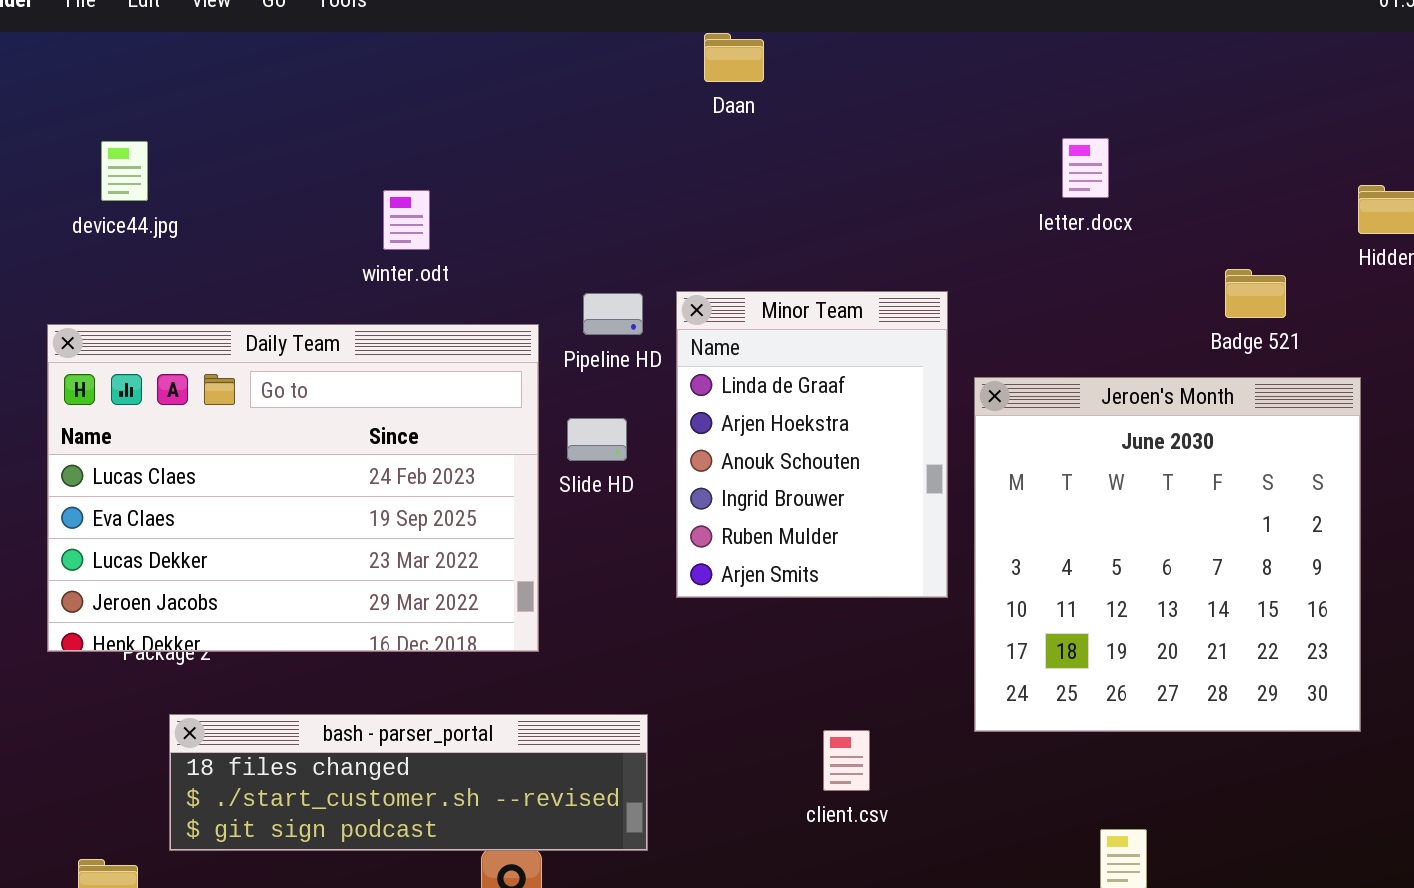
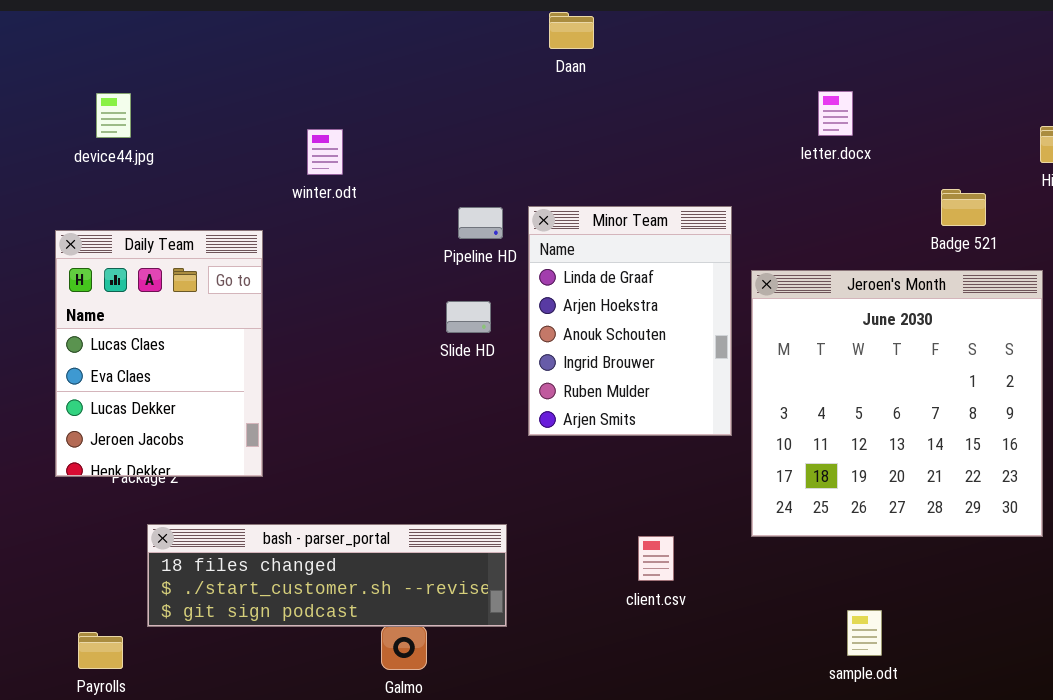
Daily Team: [47,324,539,652] -> [55,230,263,477], resized

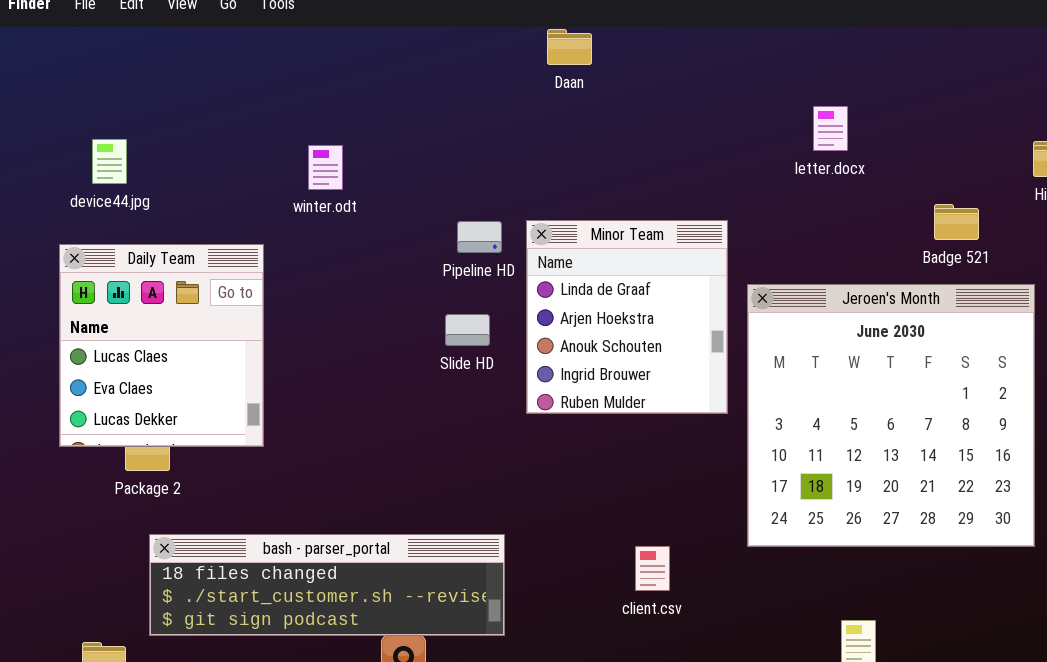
device44.jpg: [96,93,131,138] -> [92,139,127,184], moved
Minor Team: [528,206,732,436] -> [526,220,728,414], resized
Daily Team: [55,230,263,477] -> [59,244,264,447], resized

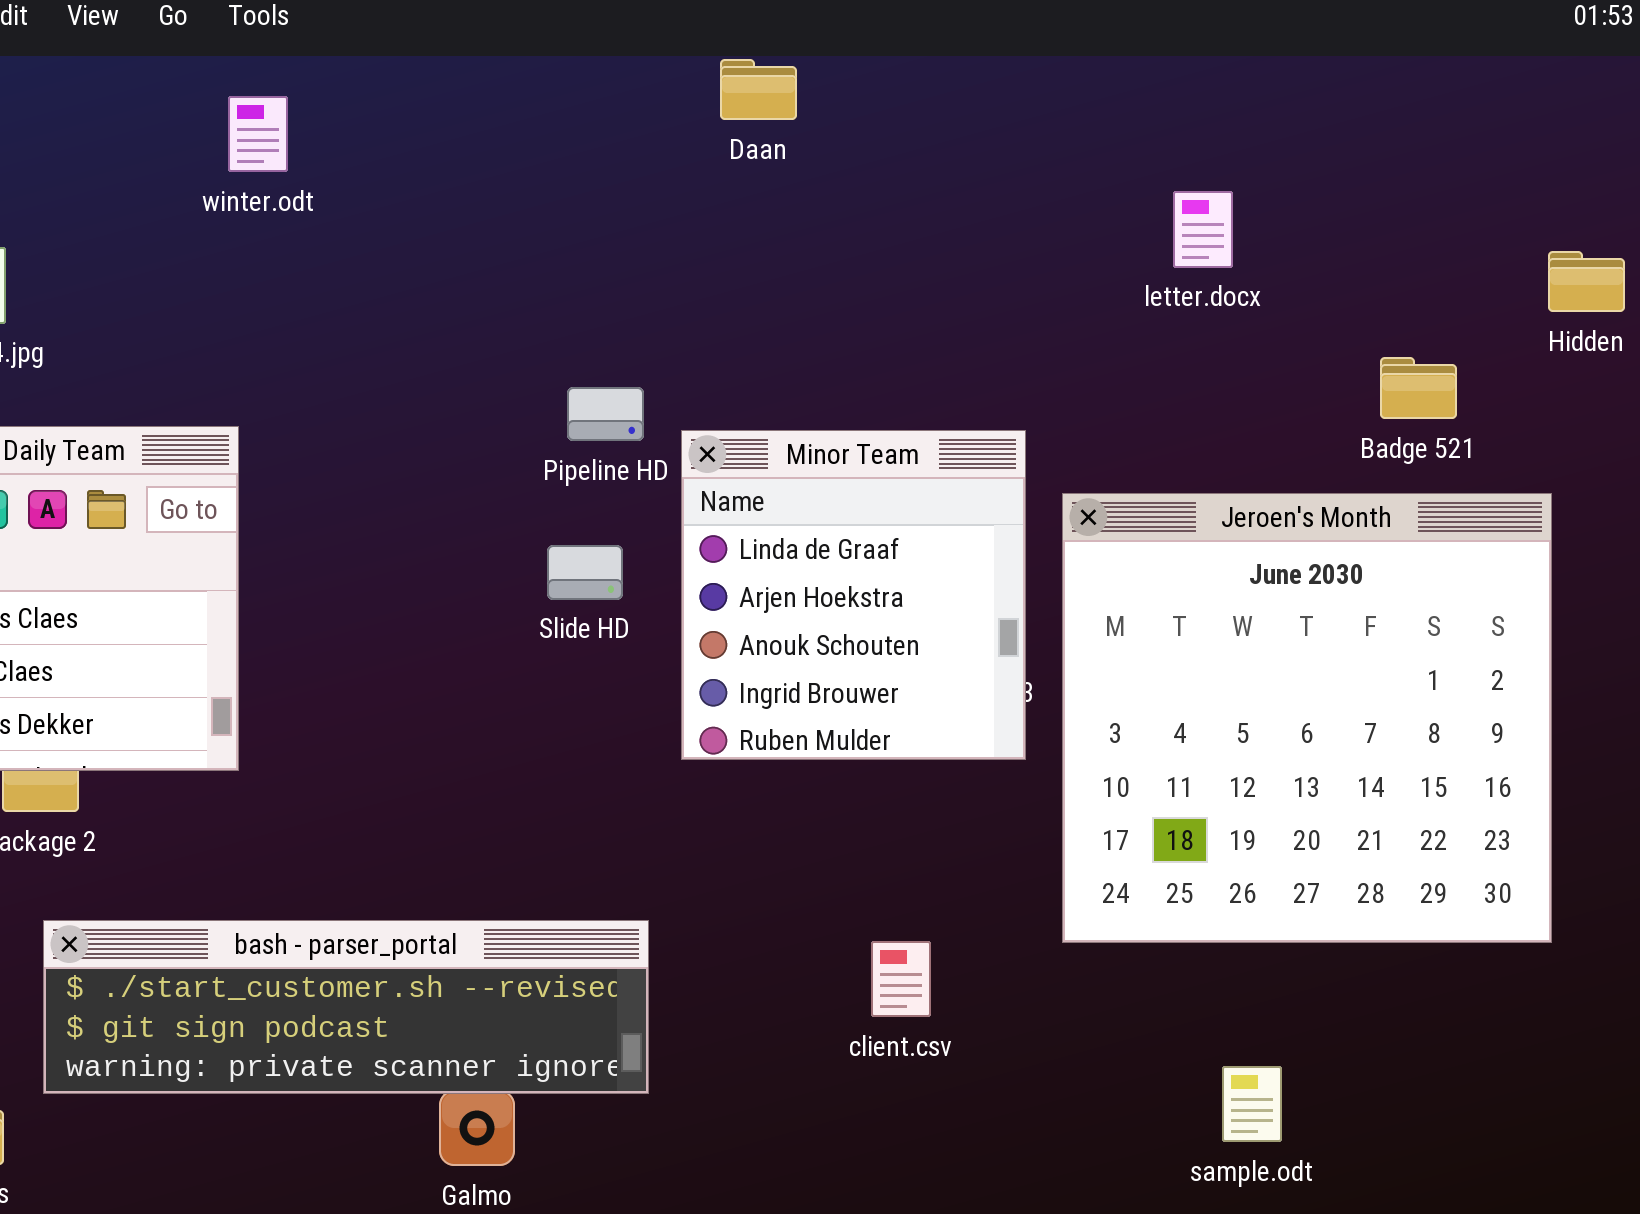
winter.odt: [308,145,343,190] -> [228,96,288,172], moved
Minor Team: [526,220,728,414] -> [681,430,1026,760], moved
bash - parser_portal: [149,534,505,636] -> [43,920,649,1094], scrolled down 1 row

